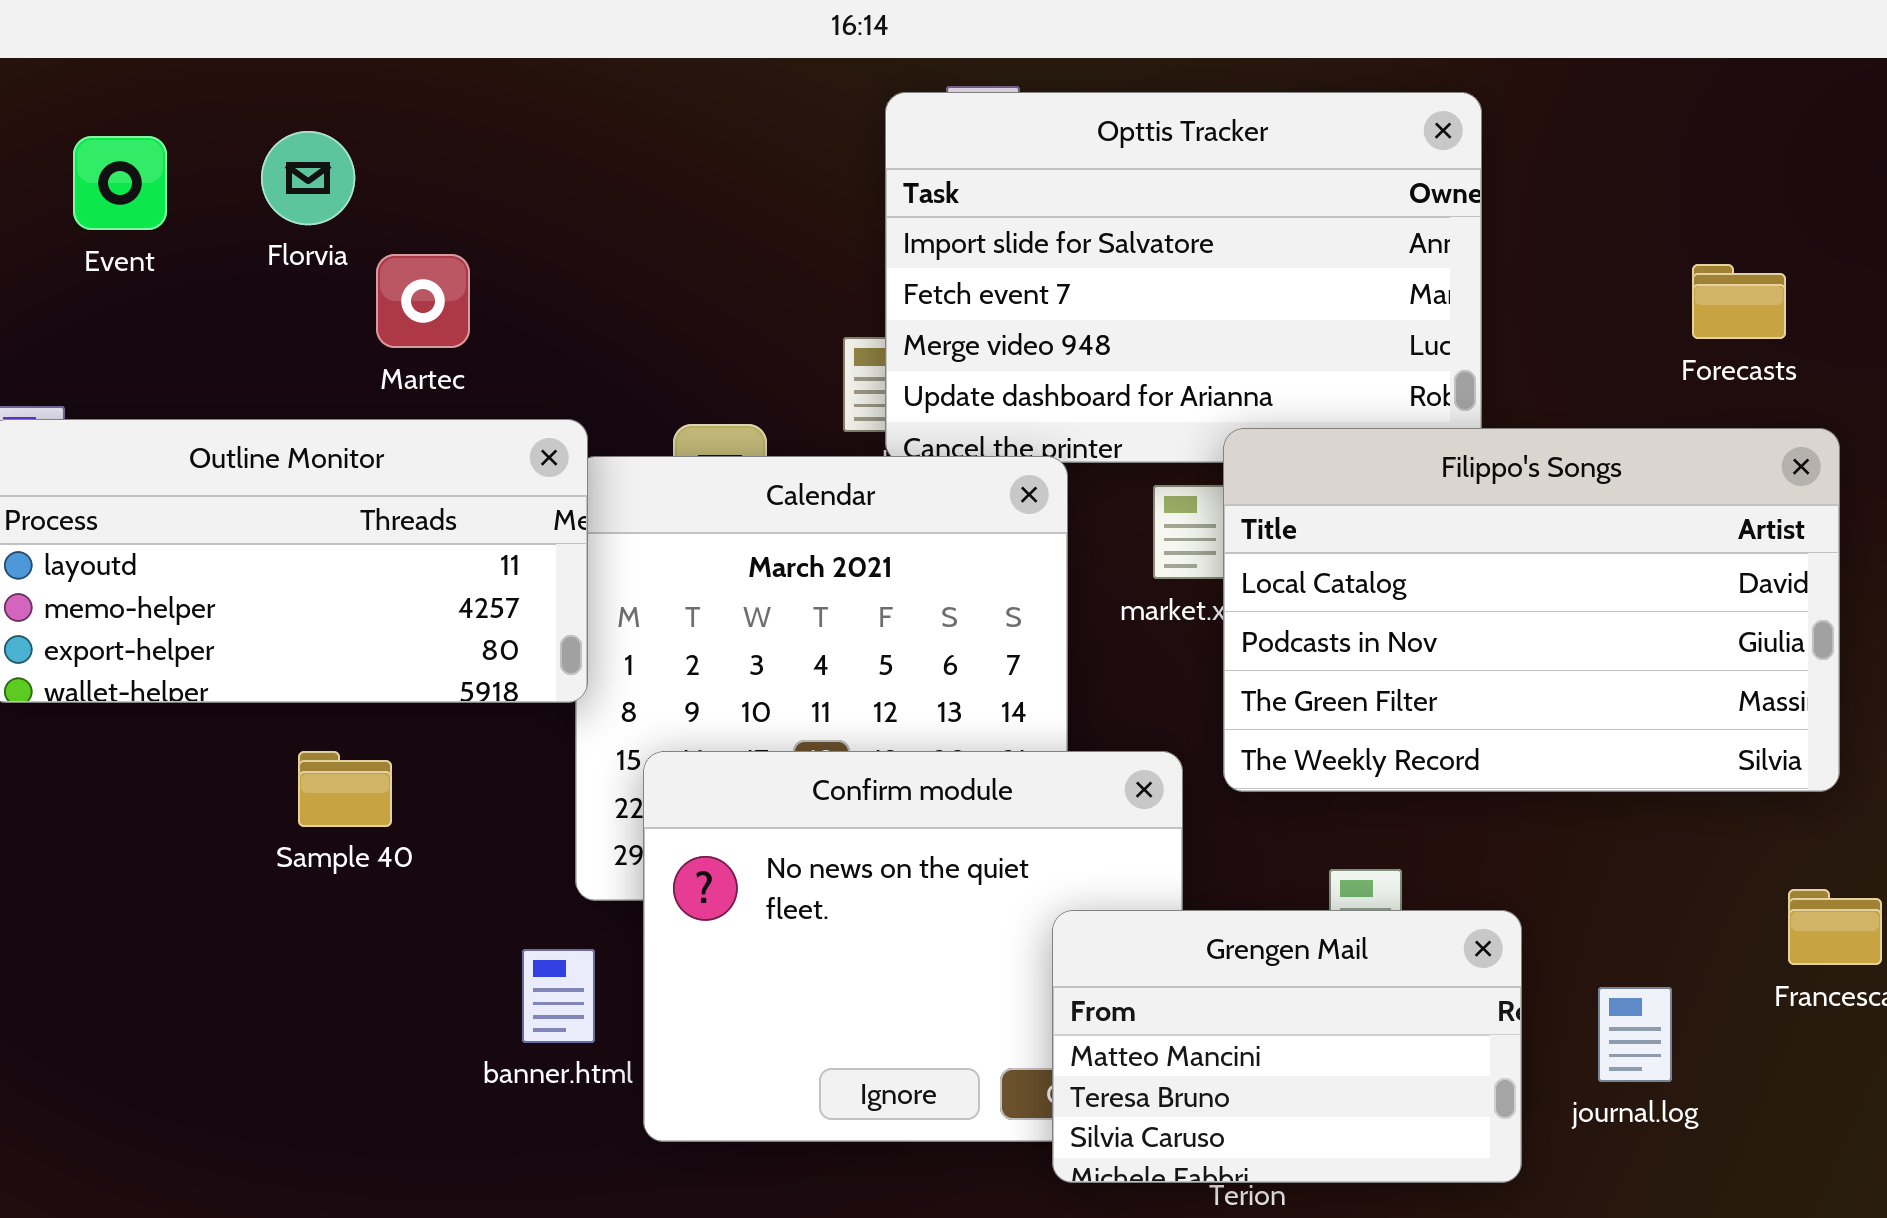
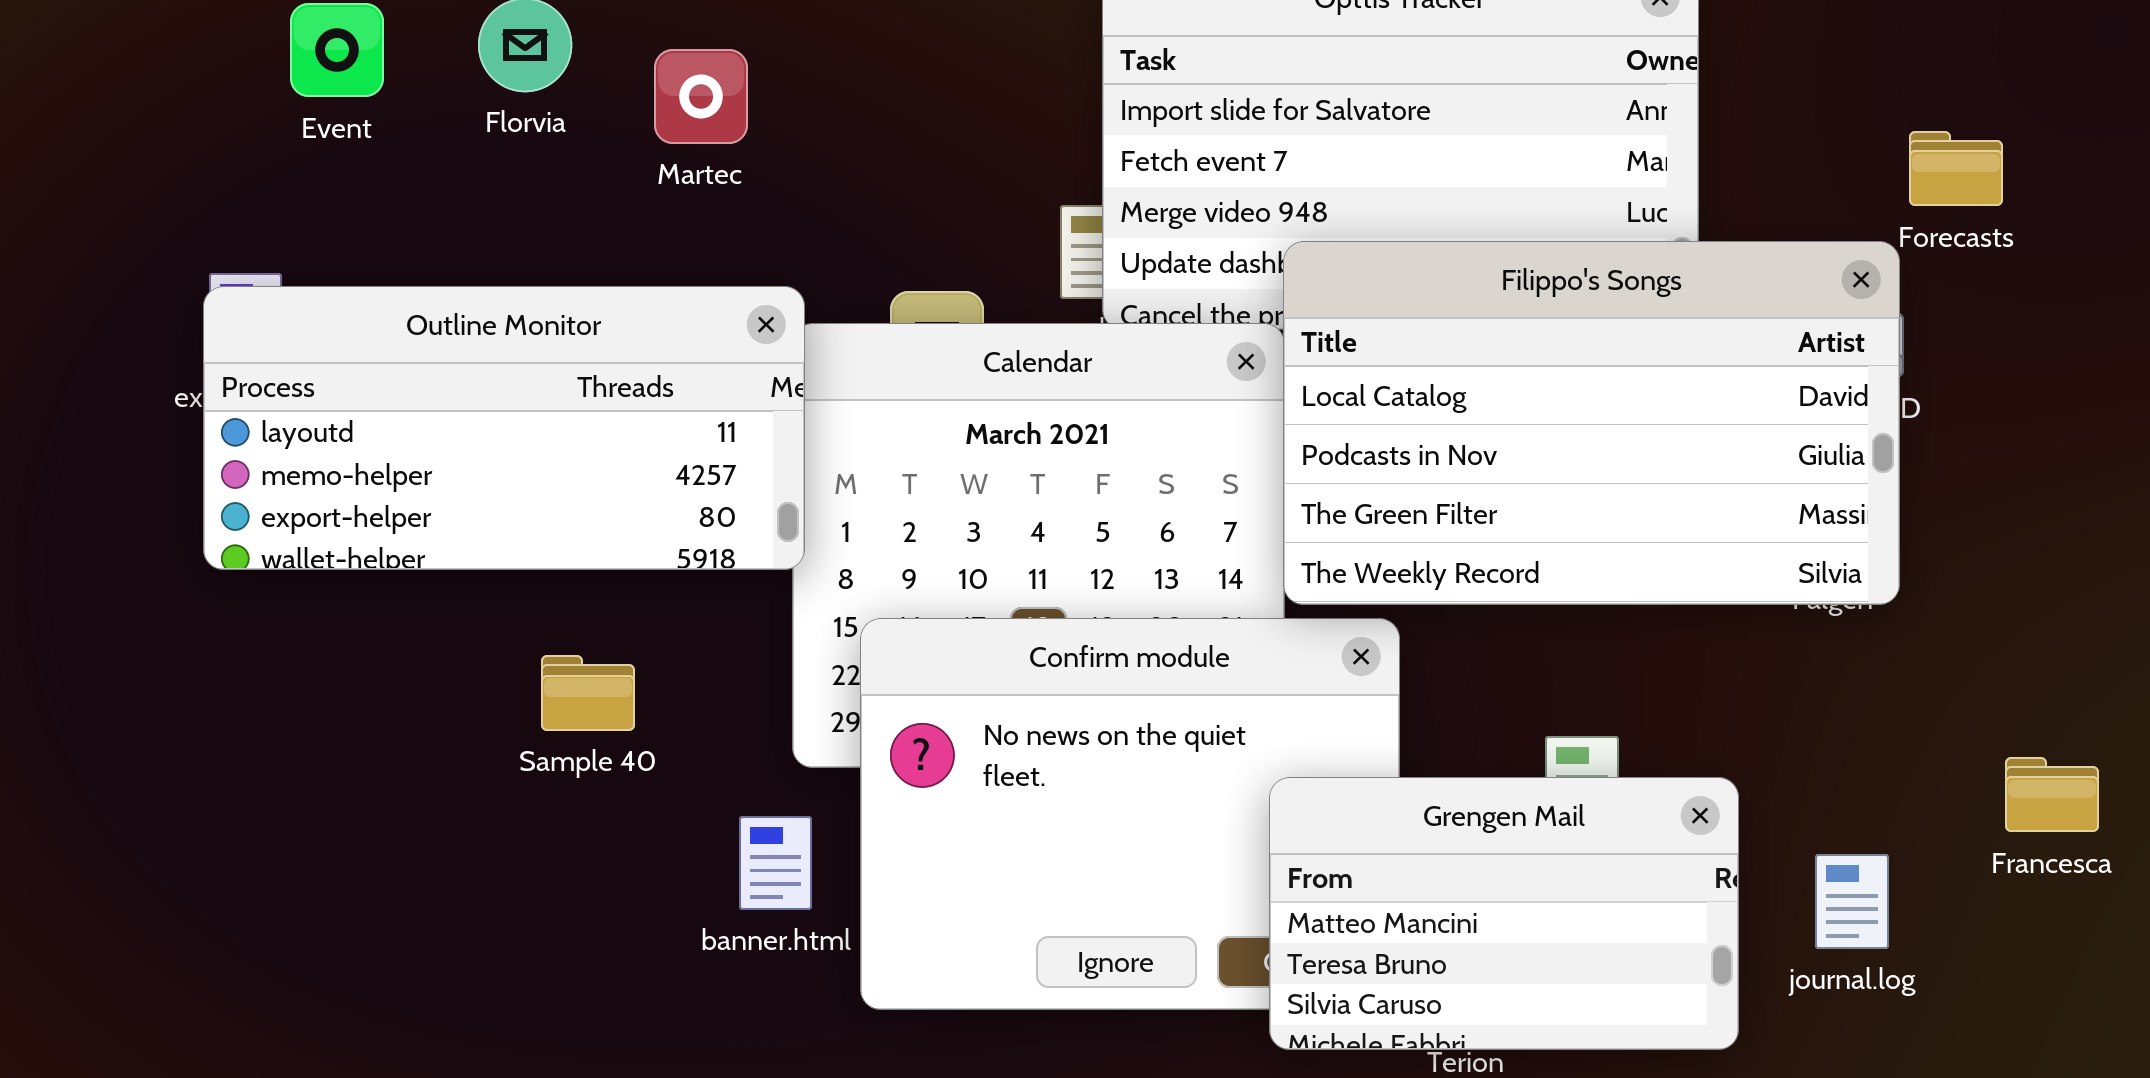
Martec: [376,254,470,348] -> [654,49,748,144], moved
Filippo's Songs: [1223,428,1840,792] -> [1283,241,1900,605], moved
Sample 40: [298,751,392,827] -> [541,655,635,731], moved

